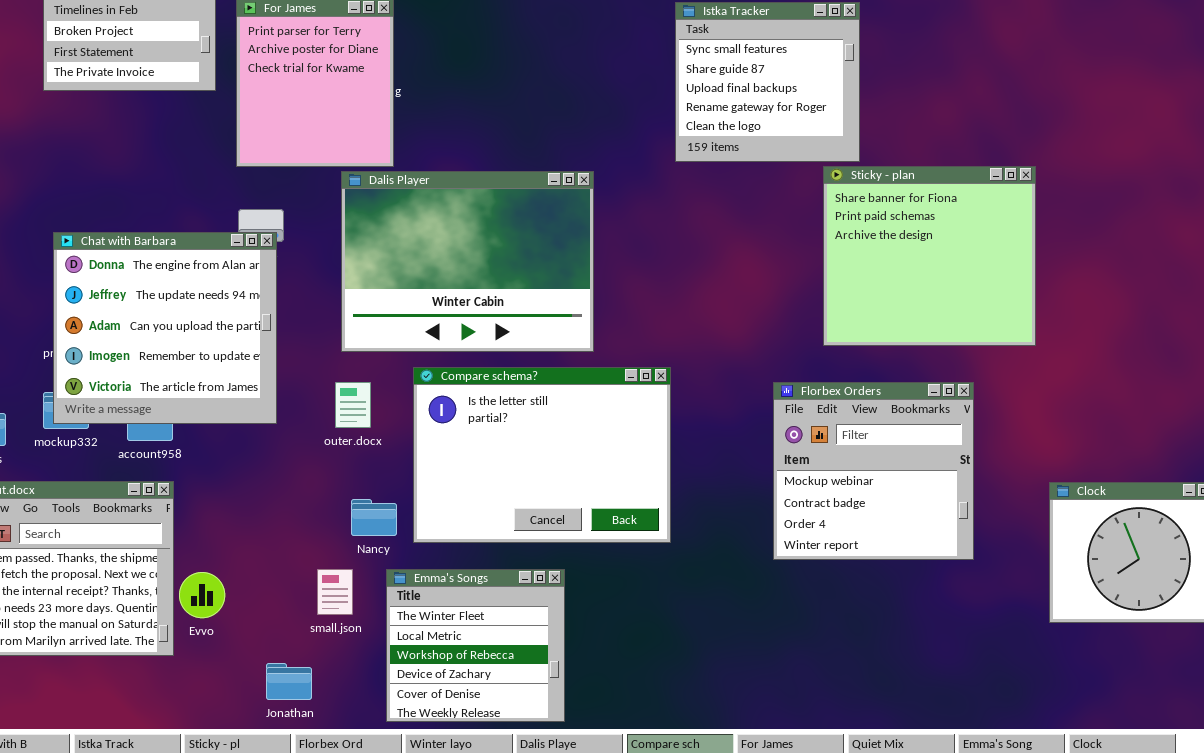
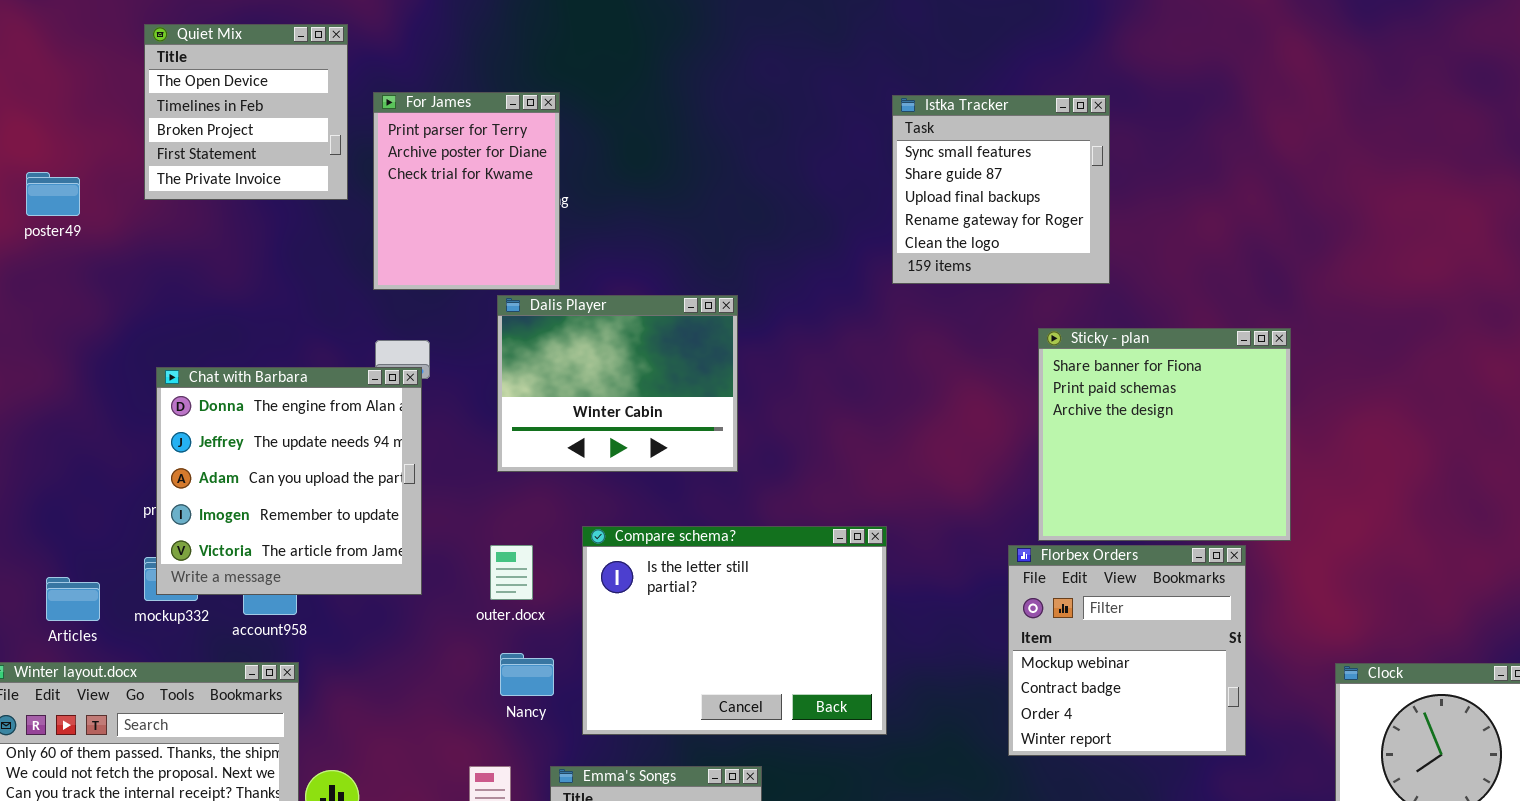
Sticky - plan: [823,166,1036,346] -> [1038,328,1291,541], moved
Dalis Player: [341,171,594,352] -> [497,295,738,472], resized
Nancy: [351,499,397,536] -> [500,653,554,696], moved

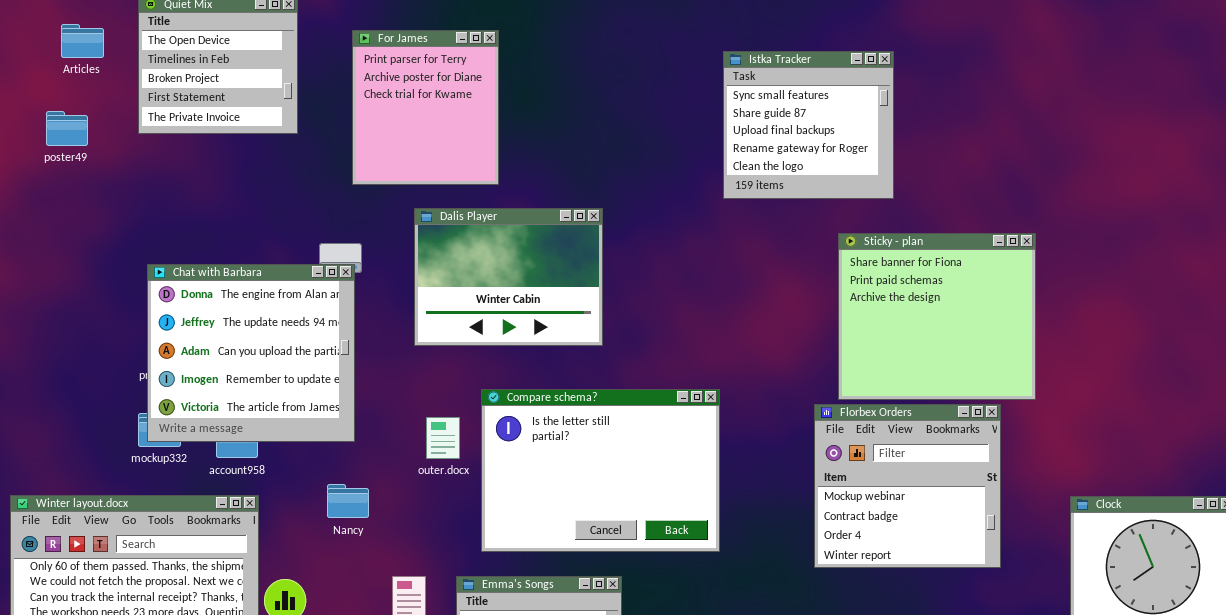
For James: [373,92,560,290] -> [352,30,499,185], moved
outer.docx: [490,545,533,600] -> [426,417,460,459], moved
Articles: [46,577,100,621] -> [61,24,104,58], moved
Nancy: [500,653,554,696] -> [327,484,369,518], moved

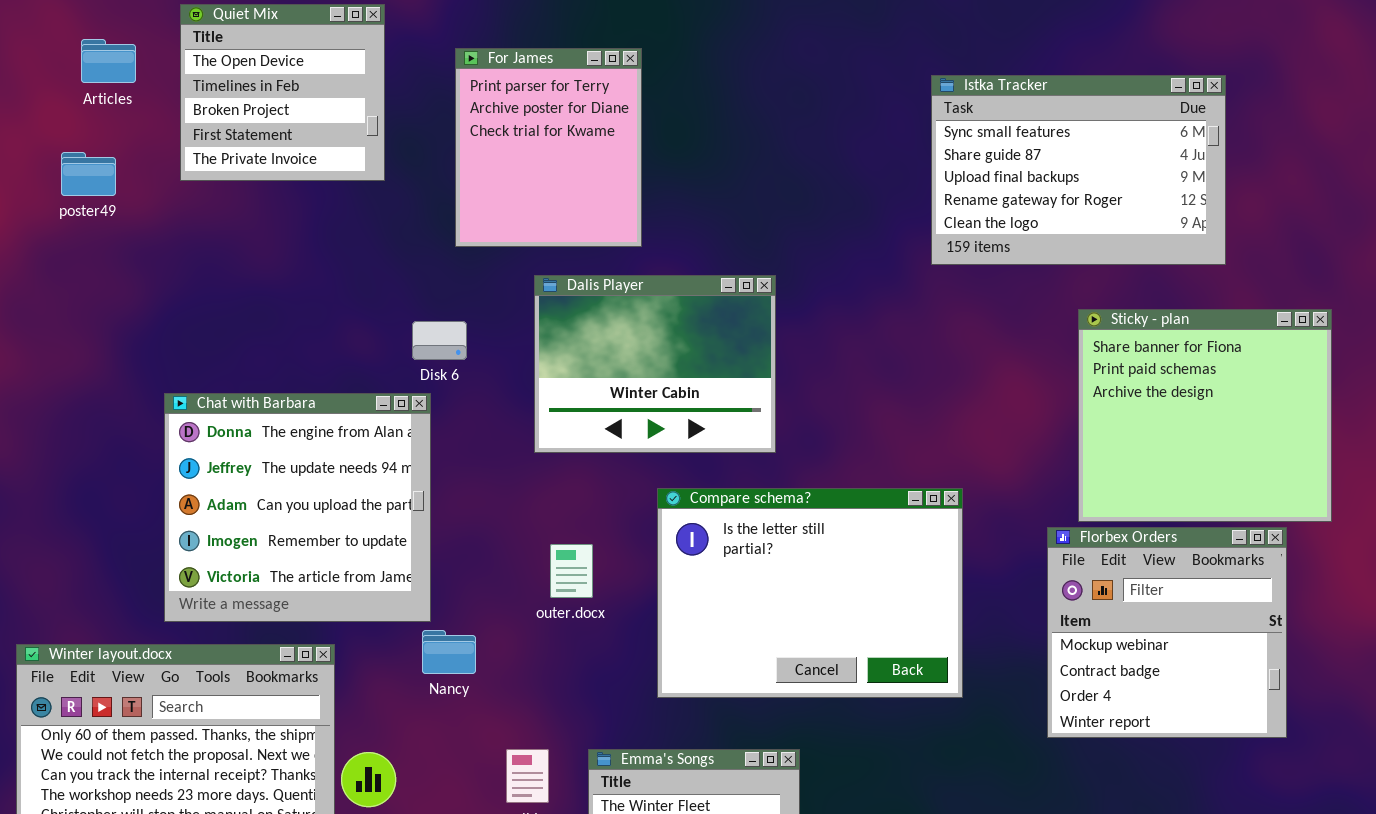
Istka Tracker: [723,51,894,199] -> [931,75,1226,265], resized
Chat with Barbara: [147,264,355,442] -> [164,393,431,622], moved
Compare schema?: [481,389,720,552] -> [657,488,963,698], moved

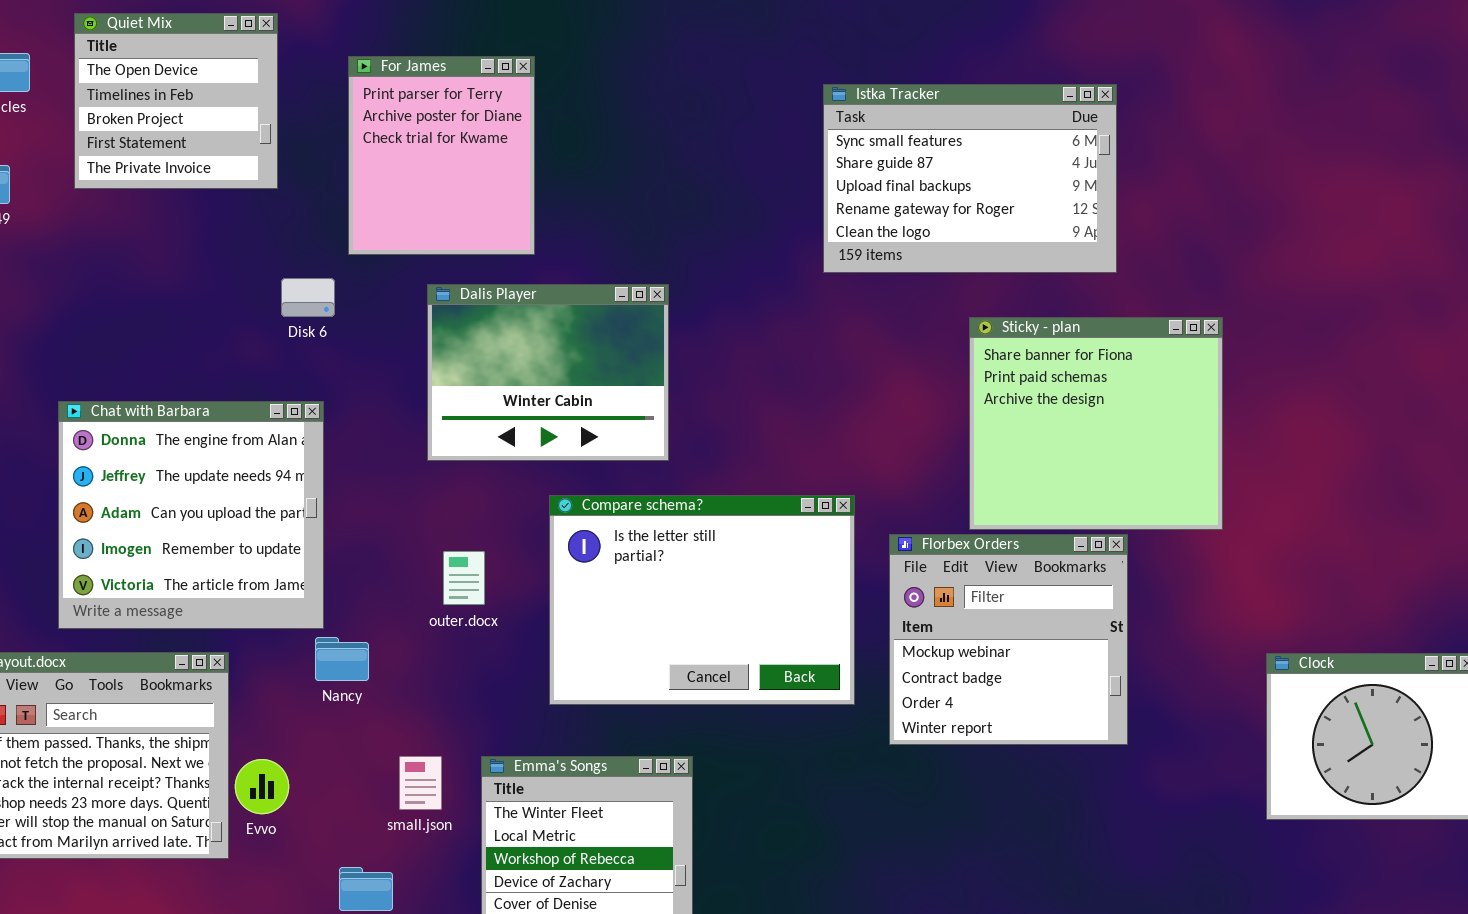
Disk 6: [412,321,467,360] -> [281,278,335,317], moved
Florbex Orders: [1047,527,1287,738] -> [889,534,1128,745], moved

